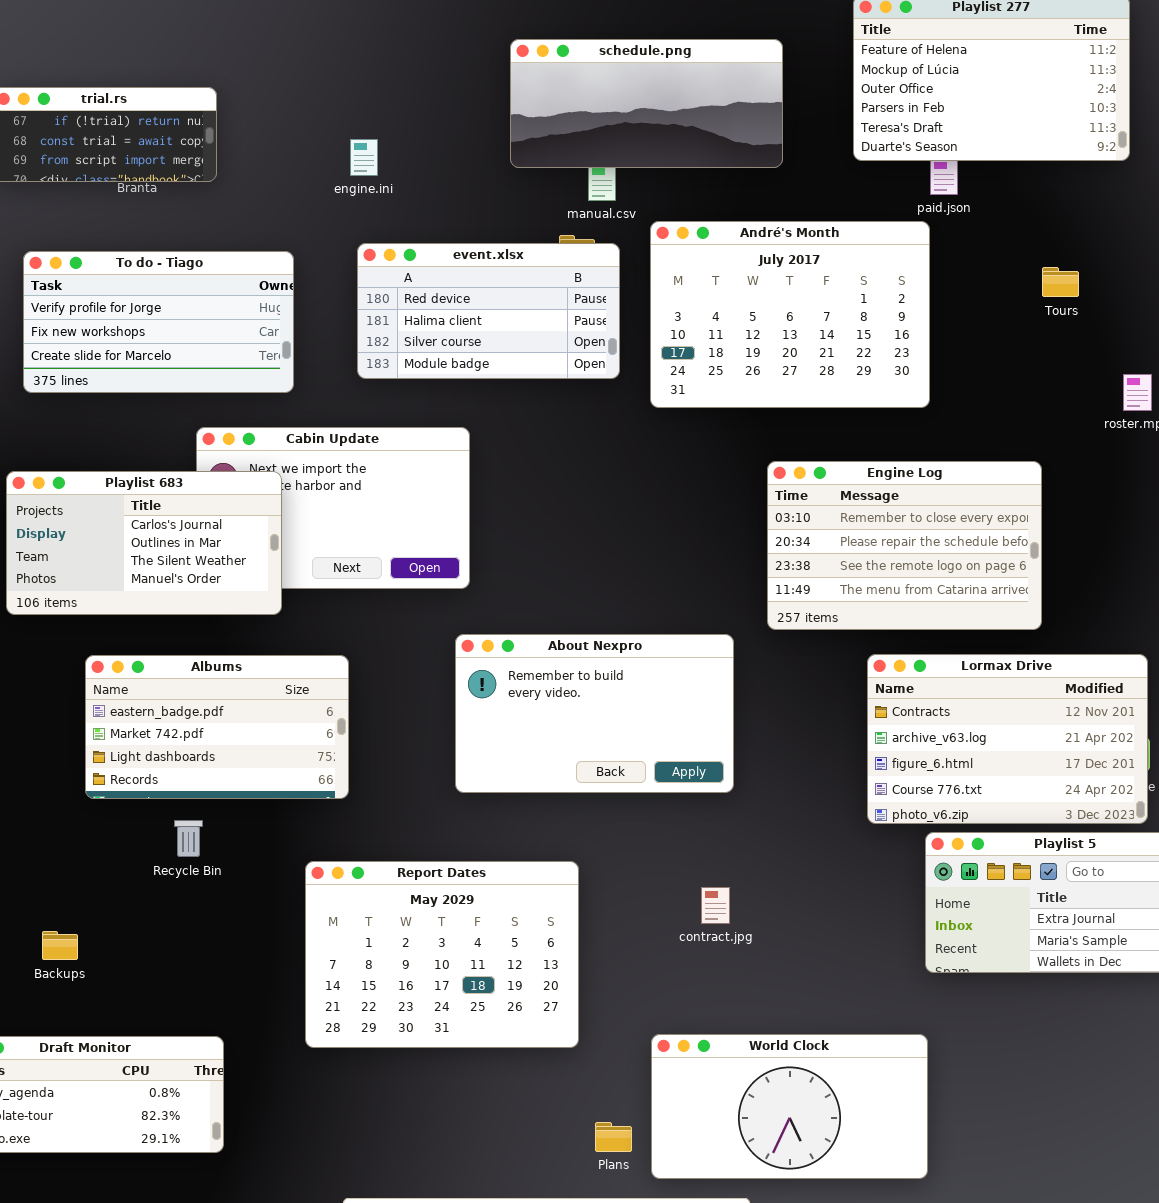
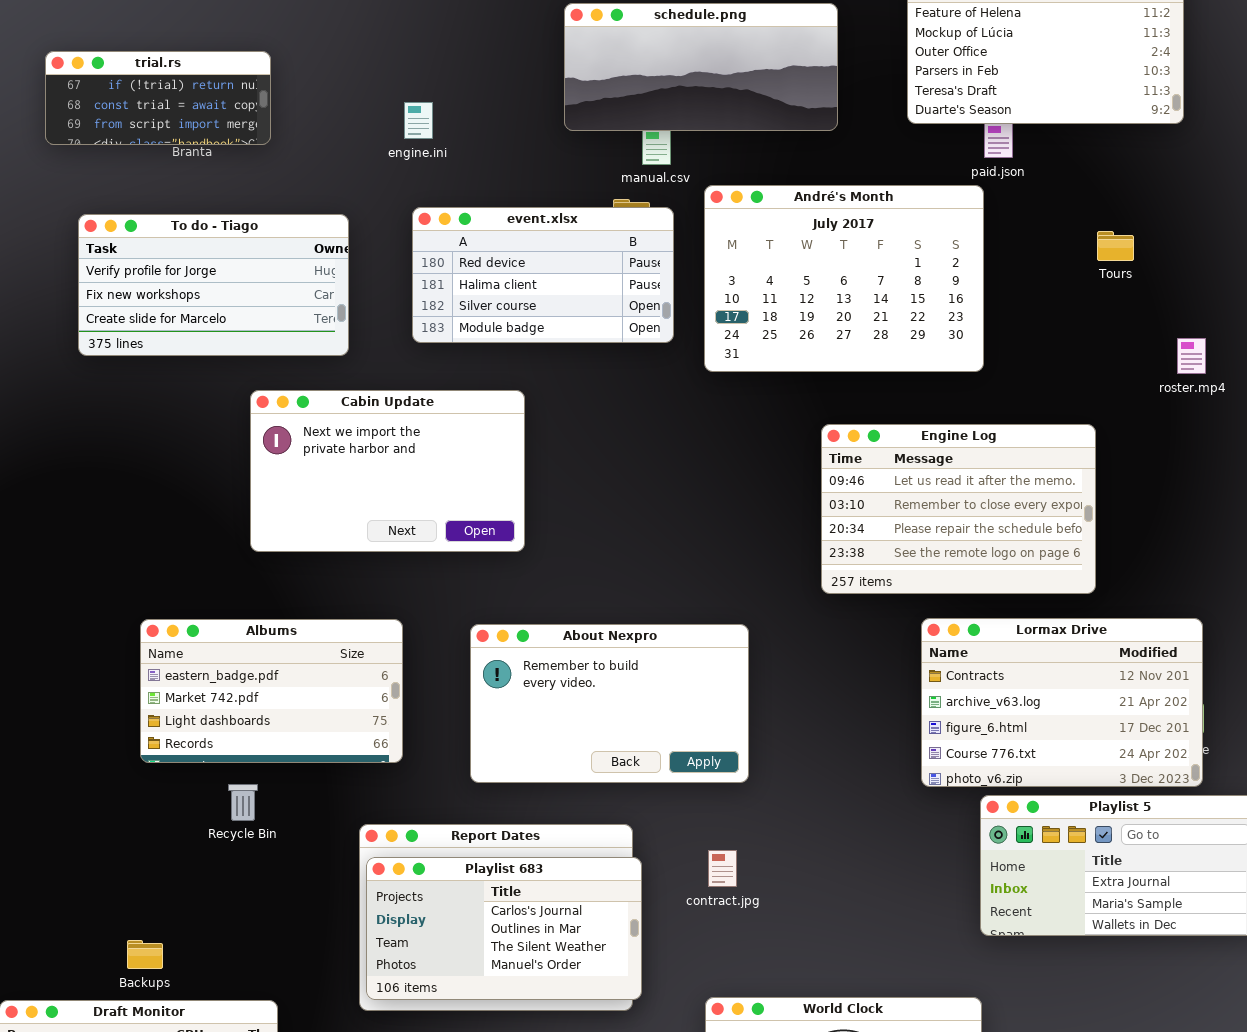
Engine Log: [767,461,1042,630] -> [821,424,1096,594], scrolled up 1 row
Playlist 683: [6,471,282,615] -> [366,857,642,1000], moved
About Nexpro: [455,634,734,793] -> [470,624,749,783], moved
contract.jpg: [701,887,730,924] -> [708,850,737,887], moved
Backups: [42,931,78,960] -> [127,940,163,969], moved

